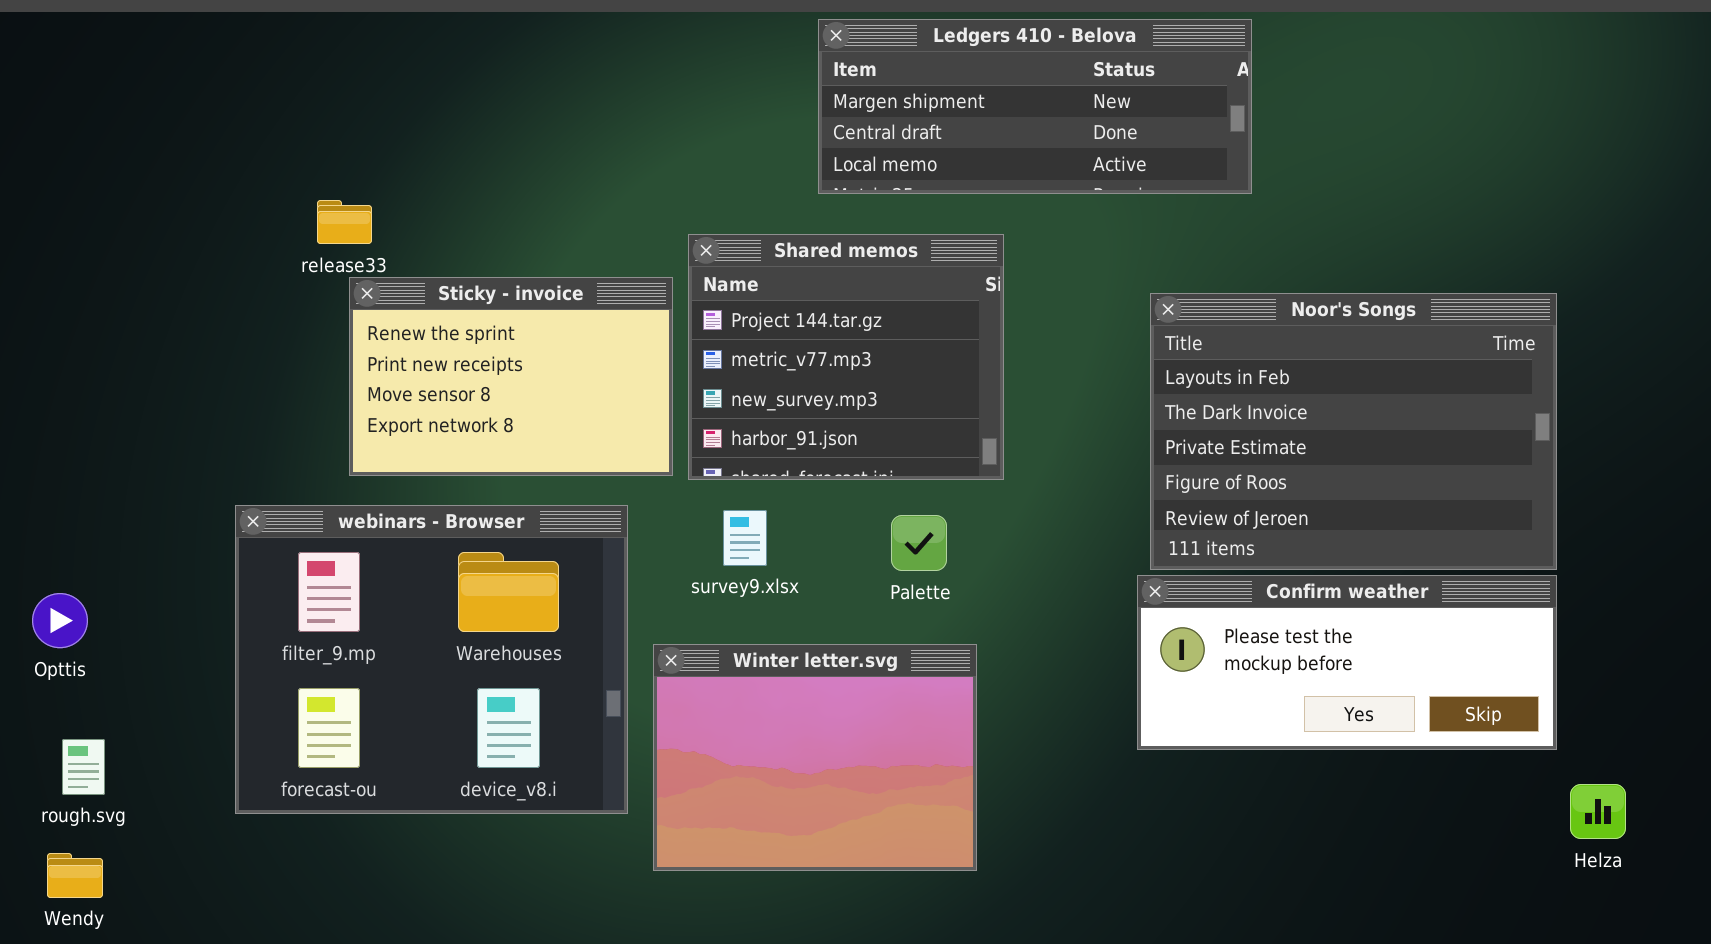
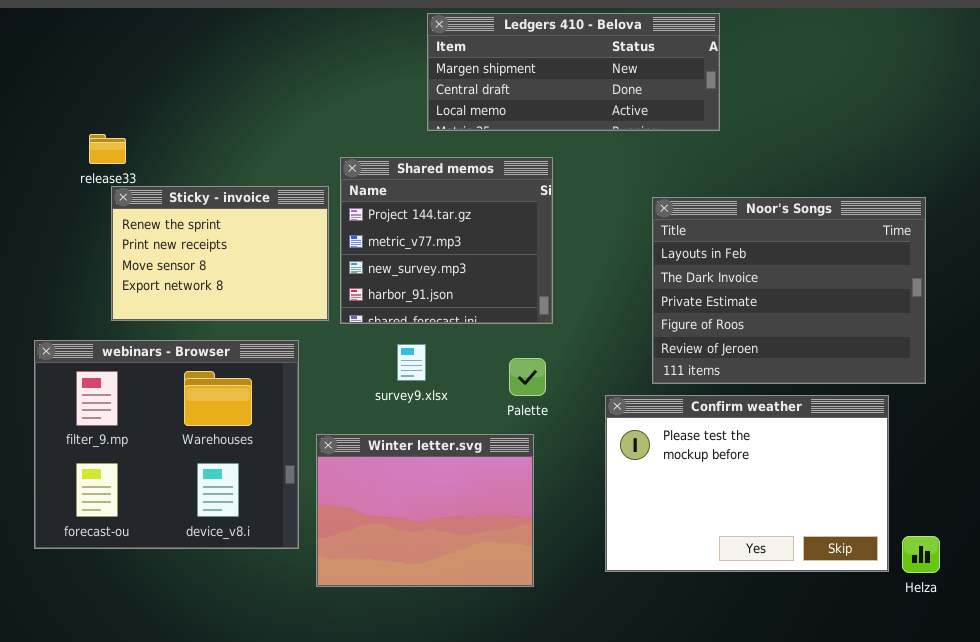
survey9.xlsx: [723,510,767,566] -> [397,344,426,381], moved
Palette: [891,515,947,571] -> [509,358,546,396], moved
Confirm weather: [1137,575,1557,750] -> [605,395,889,572], moved, resized
Helza: [1570,784,1626,839] -> [902,536,940,573], moved

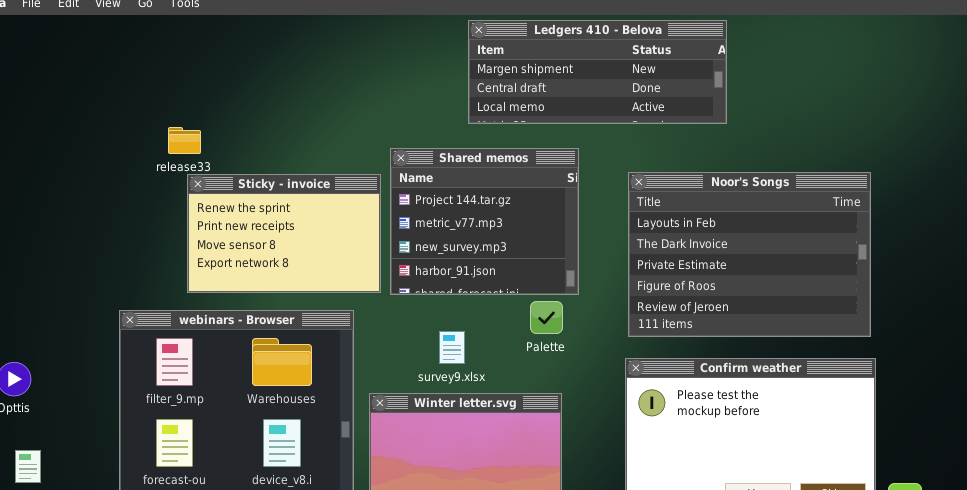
Noor's Songs: [652,197,926,384] -> [628,172,871,337], moved
survey9.xlsx: [397,344,426,381] -> [439,331,465,364], moved
Palette: [509,358,546,396] -> [530,301,563,334], moved

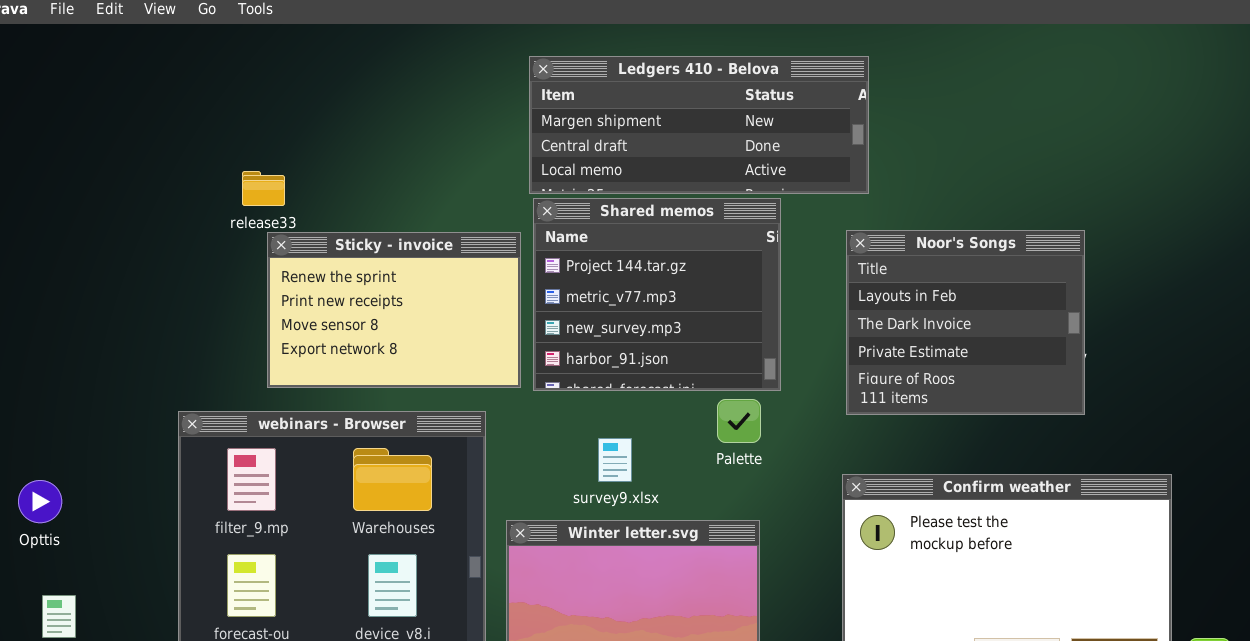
Ledgers 410 - Belova: [468,20,727,124] -> [529,56,869,194], moved
Noor's Songs: [628,172,871,337] -> [846,230,1085,415], resized

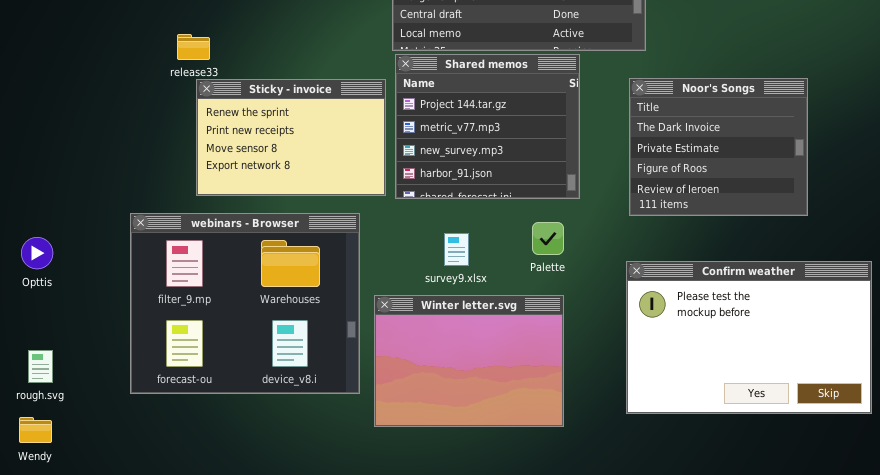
Noor's Songs: [846,230,1085,415] -> [629,78,808,216], scrolled down 1 row
Palette: [717,399,761,443] -> [532,222,564,255], moved
Opttis: [18,480,62,523] -> [21,237,53,269], moved

